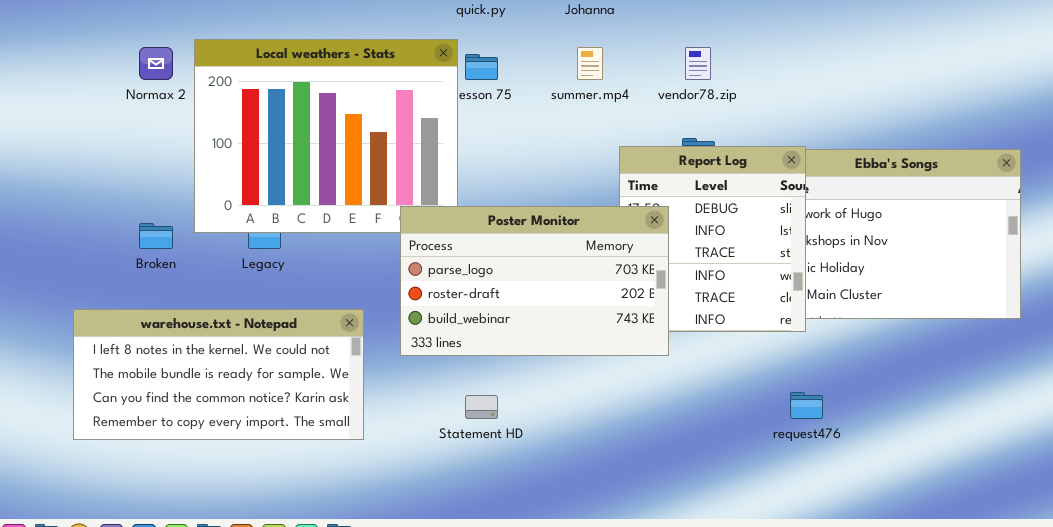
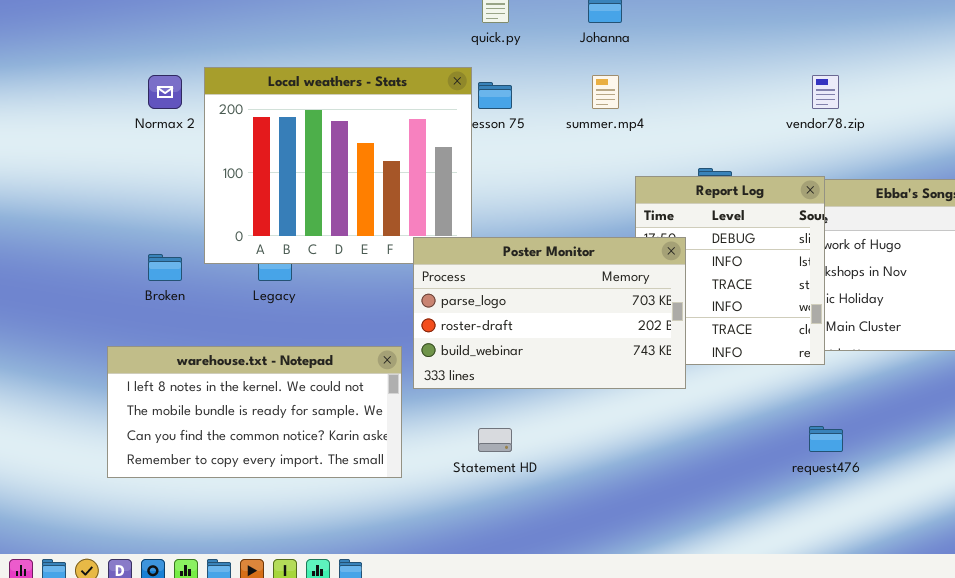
vendor78.zip: [685,47,711,80] -> [812,75,839,109], moved
warehouse.txt - Notepad: [73,309,364,440] -> [107,346,402,478], moved

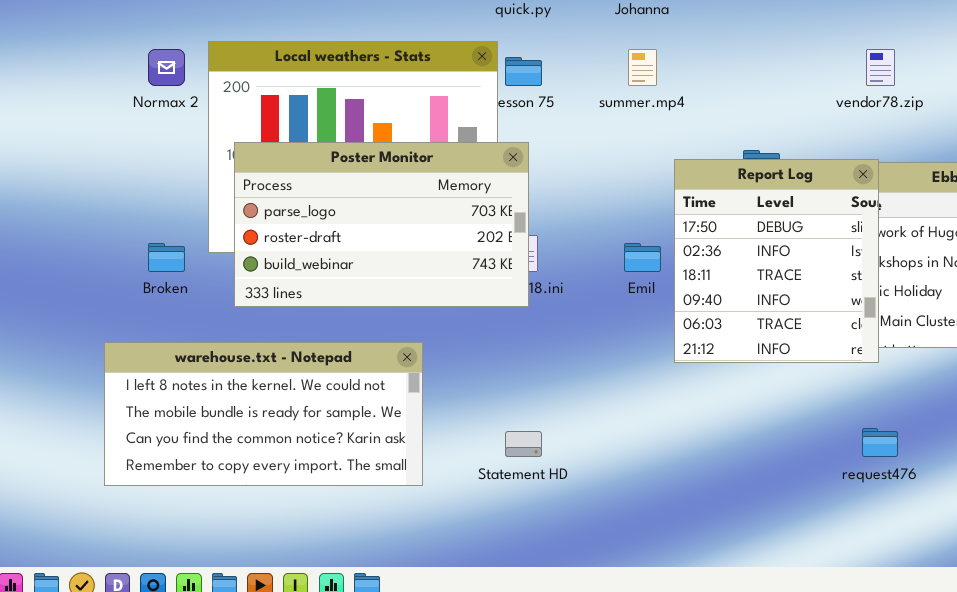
Poster Monitor: [413,237,686,389] -> [234,142,529,307], moved

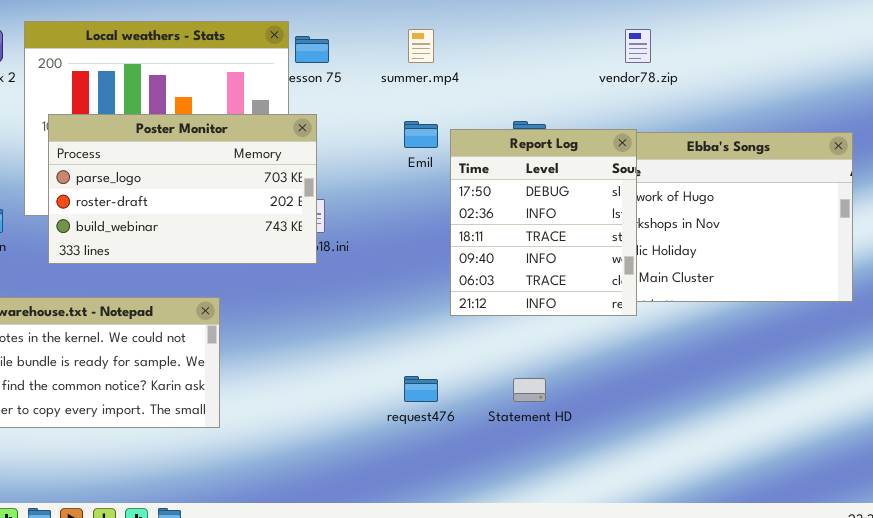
Emil: [624,243,661,272] -> [404,121,438,148], moved
request476: [862,428,898,457] -> [404,376,438,402], moved
Statement HD: [505,431,542,457] -> [513,378,546,402], moved

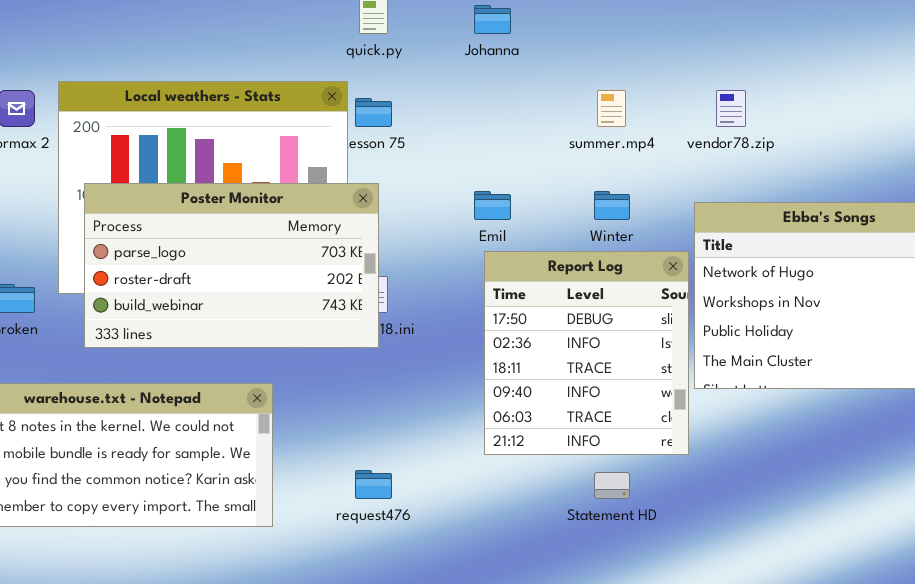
summer.mp4: [408,29,434,63] -> [597,90,626,127], moved
Report Log: [450,129,637,316] -> [484,251,689,455], moved
request476: [404,376,438,402] -> [355,470,392,499], moved

